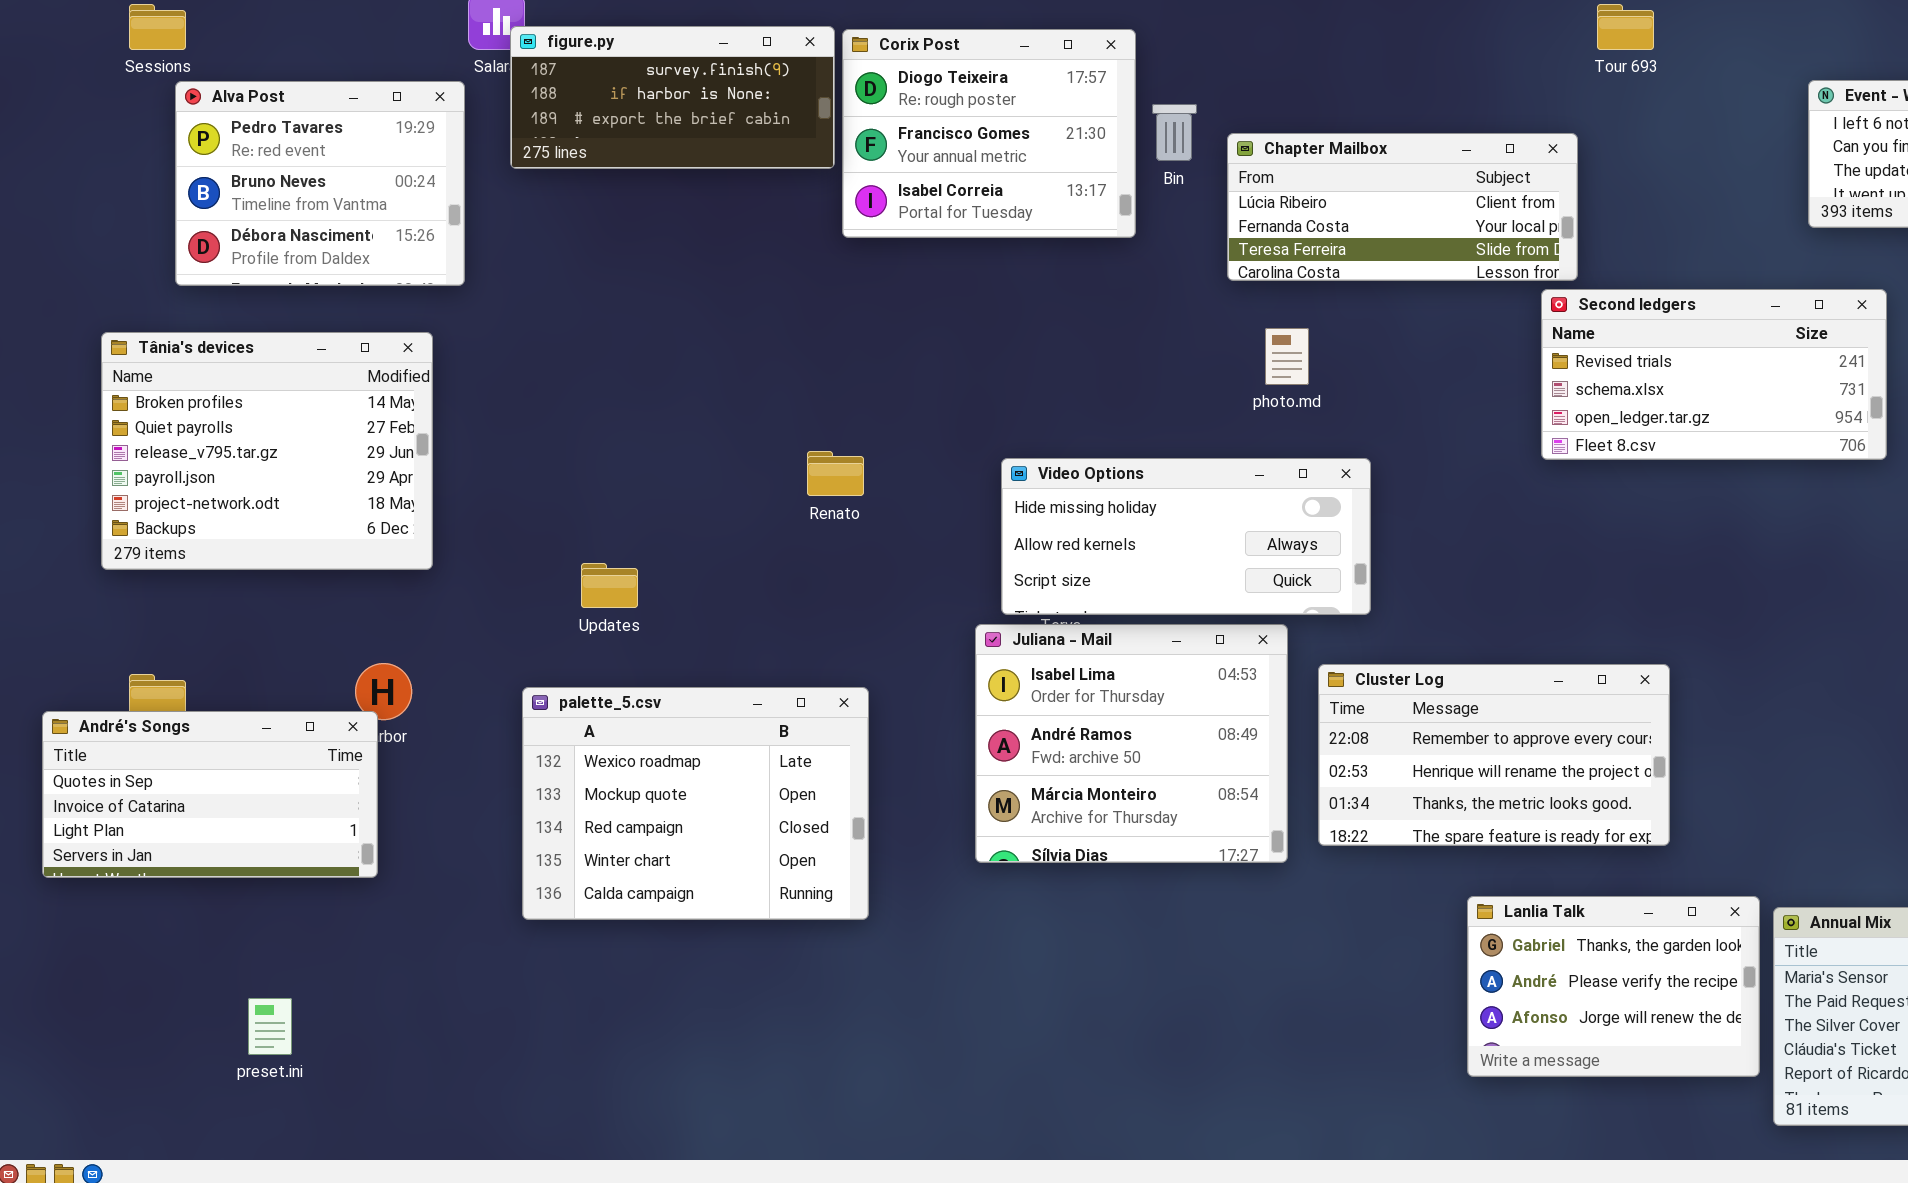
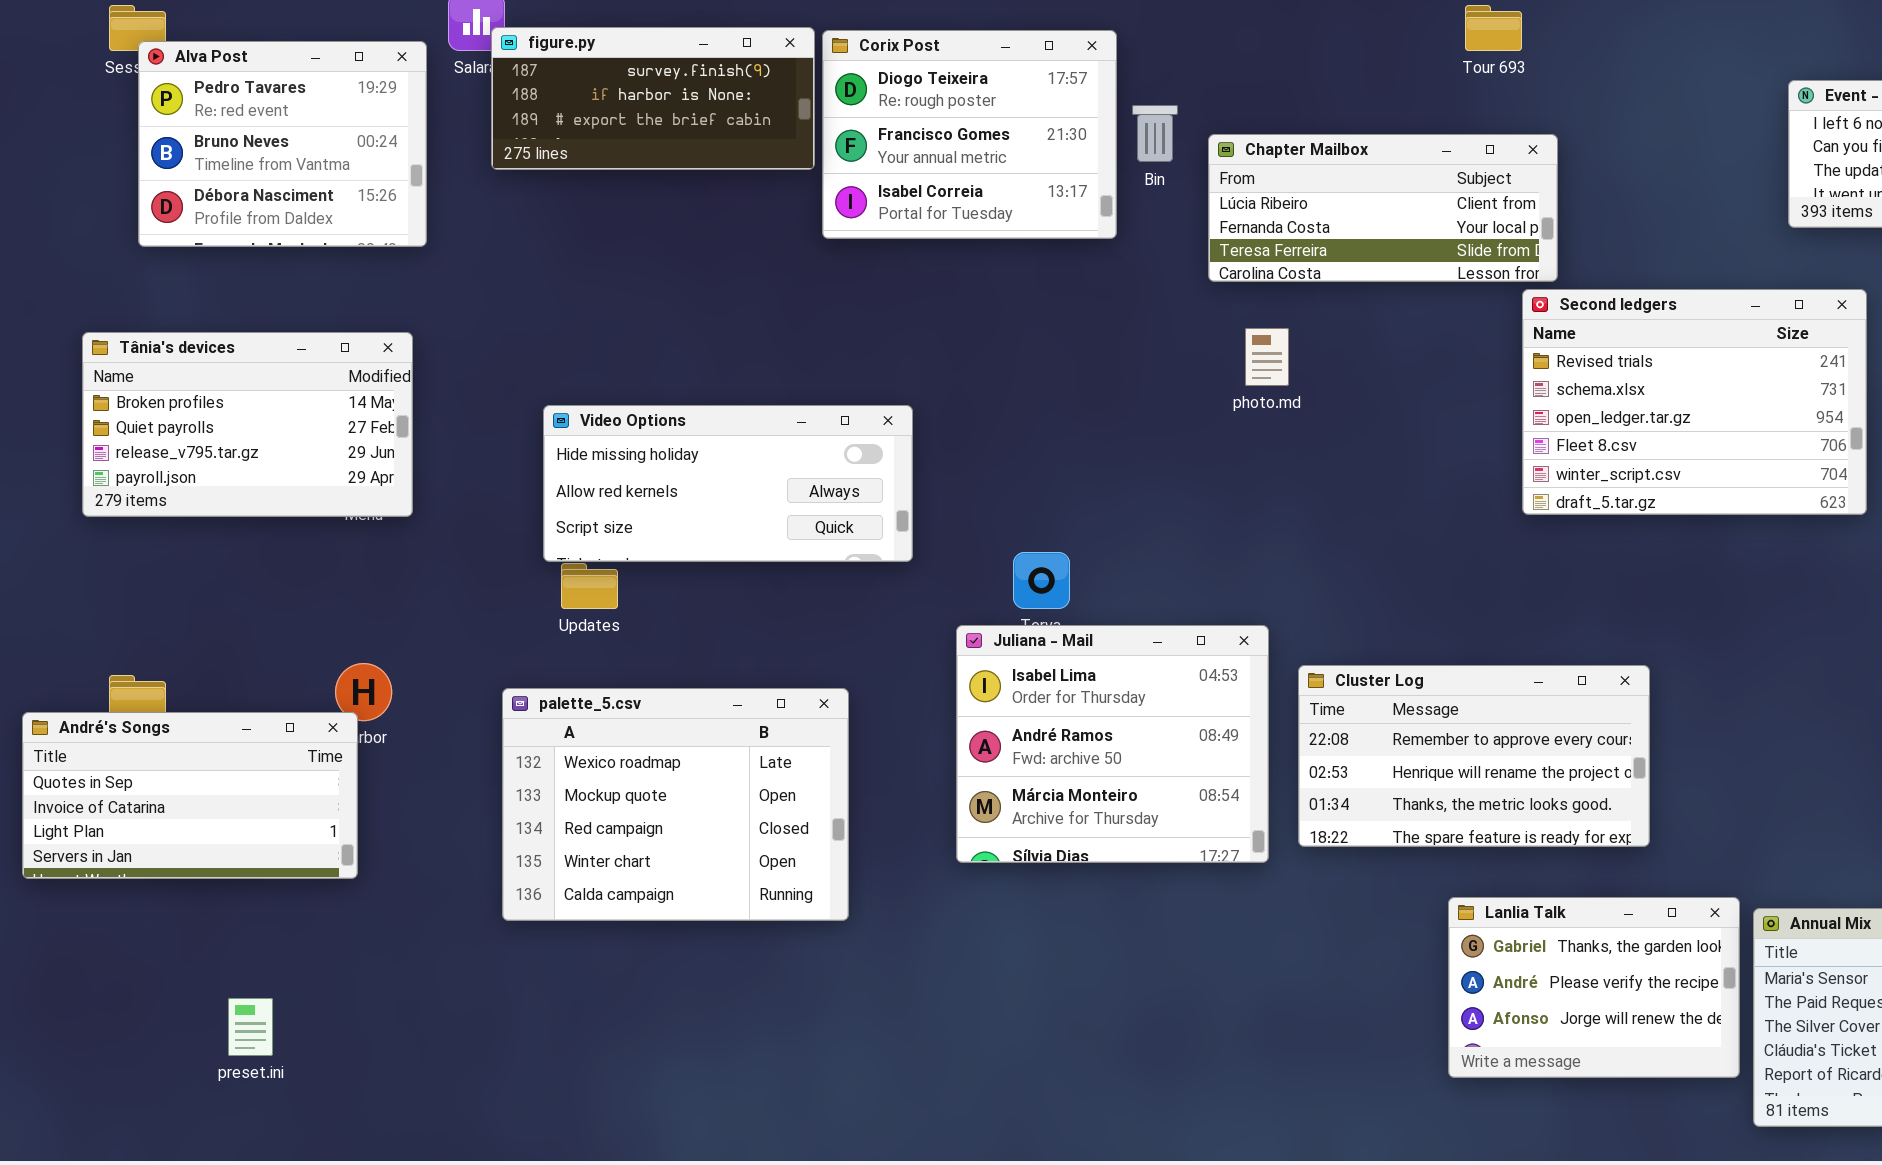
Tour 693: [1597,4,1654,50] -> [1465,5,1522,51], moved
Alva Post: [175,81,465,286] -> [138,41,427,247], moved
Second ledgers: [1541,289,1887,460] -> [1522,289,1867,515], resized
Tânia's devices: [101,332,433,570] -> [82,332,413,517], resized
Video Options: [1001,458,1371,615] -> [543,405,913,562], moved

